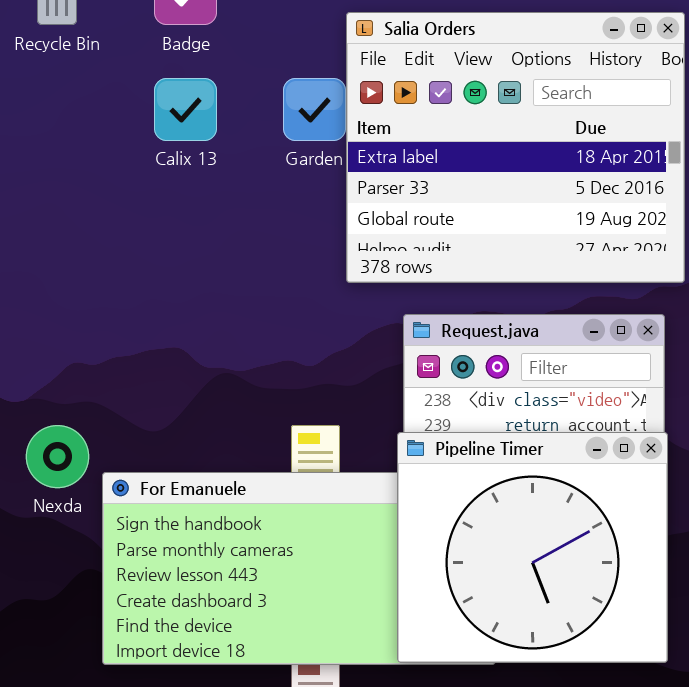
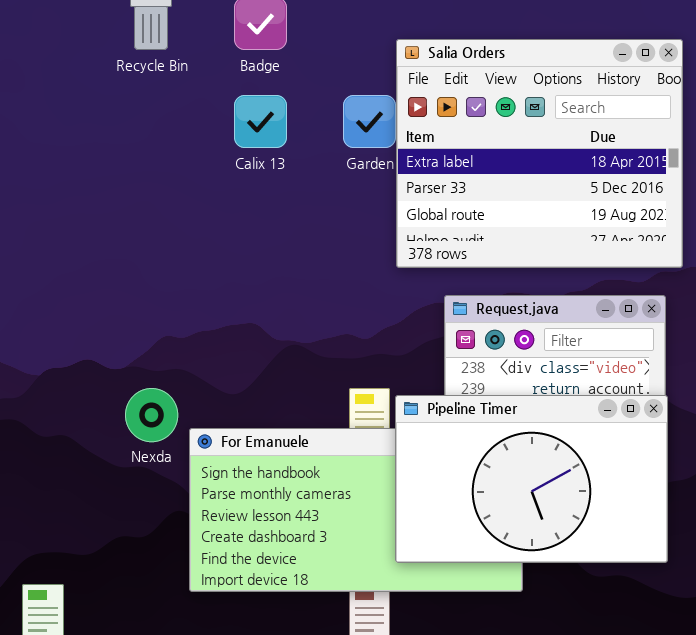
Pipeline Timer: [397,432,668,663] -> [395,395,668,563], resized

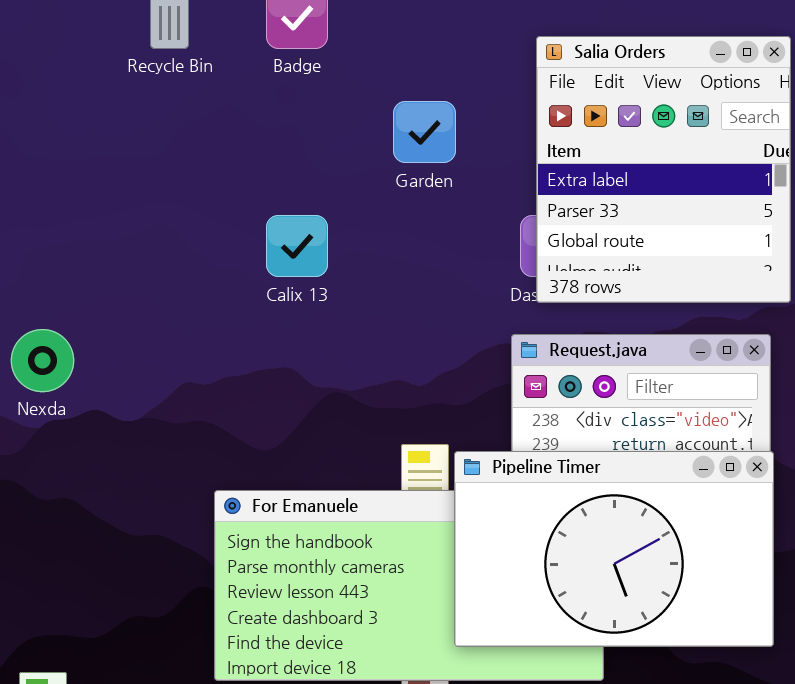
Salia Orders: [396,39,683,268] -> [536,36,791,303], resized
Calix 13: [234,95,287,148] -> [266,215,328,277], moved
Nexda: [125,388,178,442] -> [11,329,74,392], moved

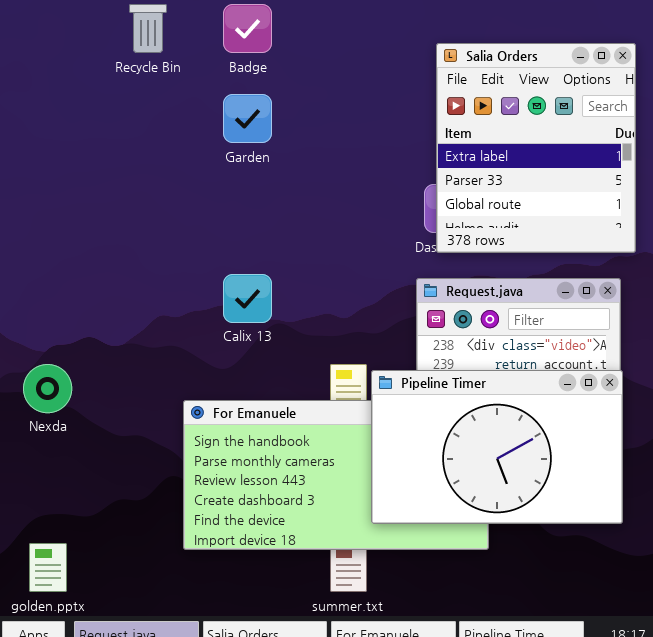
Garden: [393,101,456,163] -> [223,94,272,143], moved
Calix 13: [266,215,328,277] -> [223,274,272,323], moved
Nexda: [11,329,74,392] -> [23,364,72,413], moved

